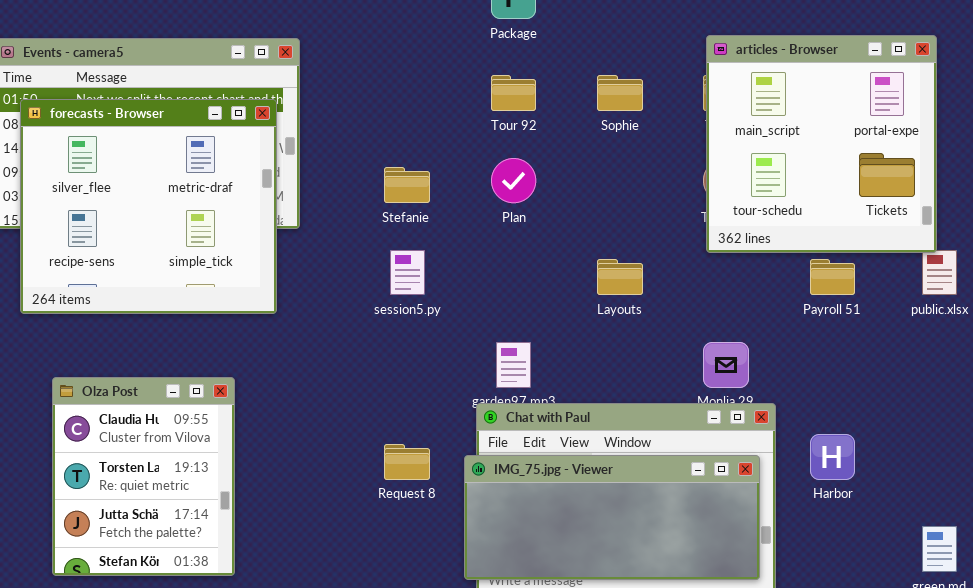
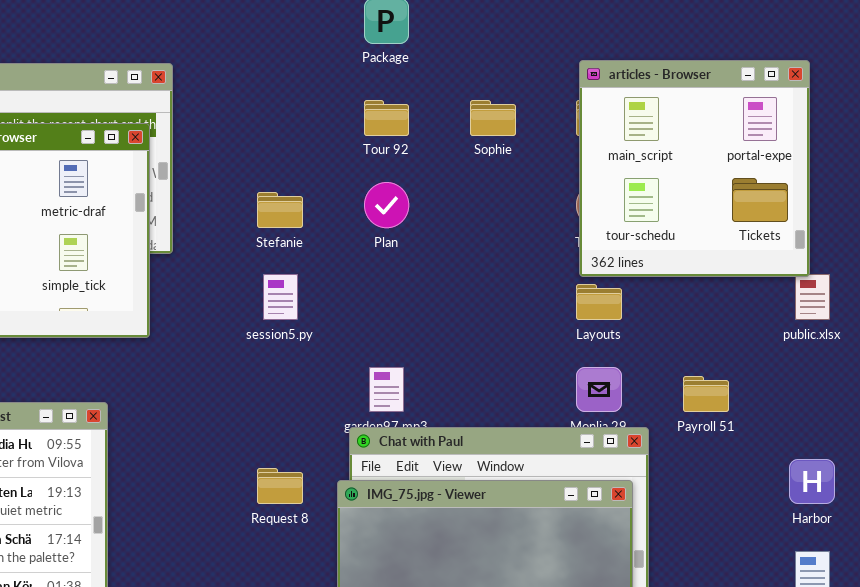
Layouts: [597,259,643,295] -> [576,284,622,320], moved
Payroll 51: [810,259,855,295] -> [683,376,729,412], moved
Harbor: [810,434,855,480] -> [789,459,835,504], moved

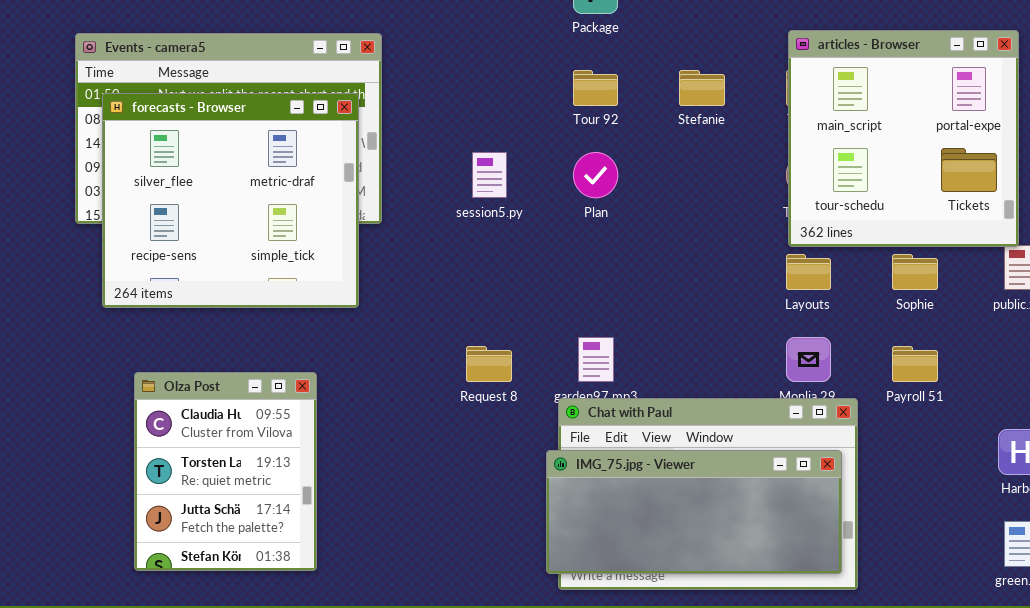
Sophie: [470,100,516,136] -> [892,254,938,290], moved
Stefanie: [257,192,303,228] -> [679,70,725,106], moved
session5.py: [263,274,298,320] -> [472,152,507,198], moved
Request 8: [257,468,303,504] -> [466,346,512,382], moved

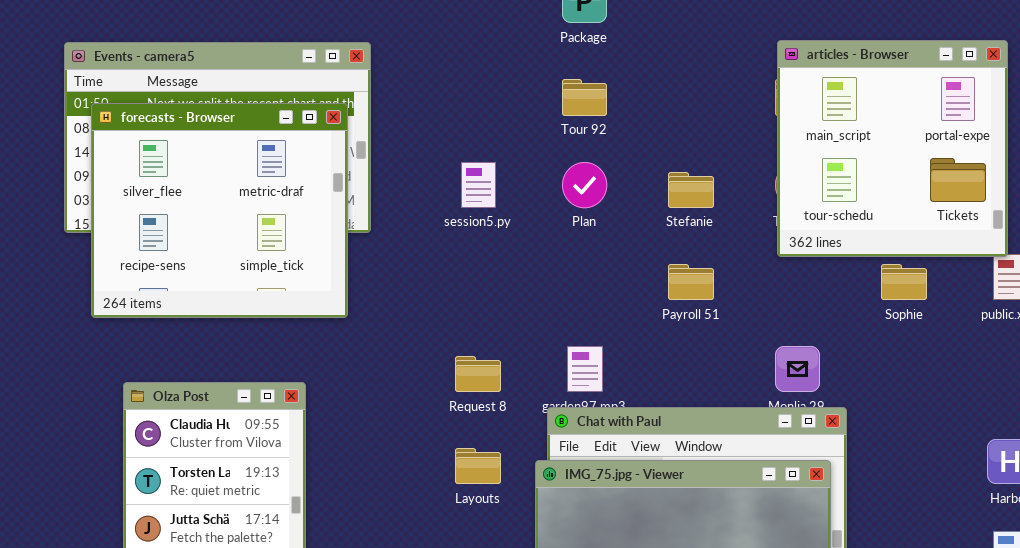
Stefanie: [679,70,725,106] -> [668,172,714,208], moved
Layouts: [786,254,831,290] -> [455,448,501,484], moved
Payroll 51: [892,346,938,382] -> [668,264,714,300], moved

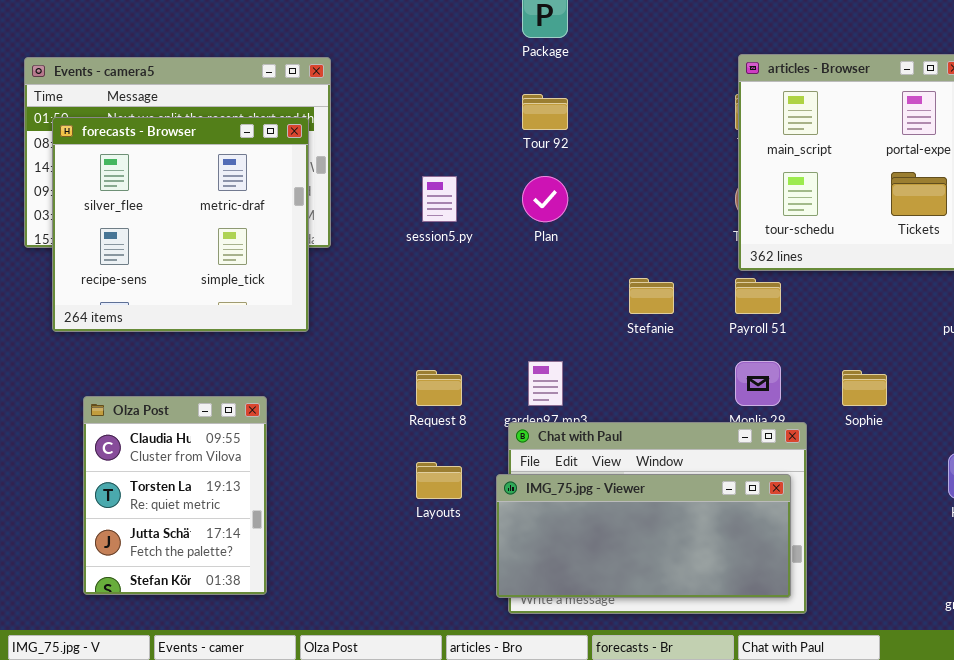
Stefanie: [668,172,714,208] -> [629,278,674,314], moved
Payroll 51: [668,264,714,300] -> [735,278,781,314], moved
Sophie: [881,264,927,300] -> [842,370,887,406], moved

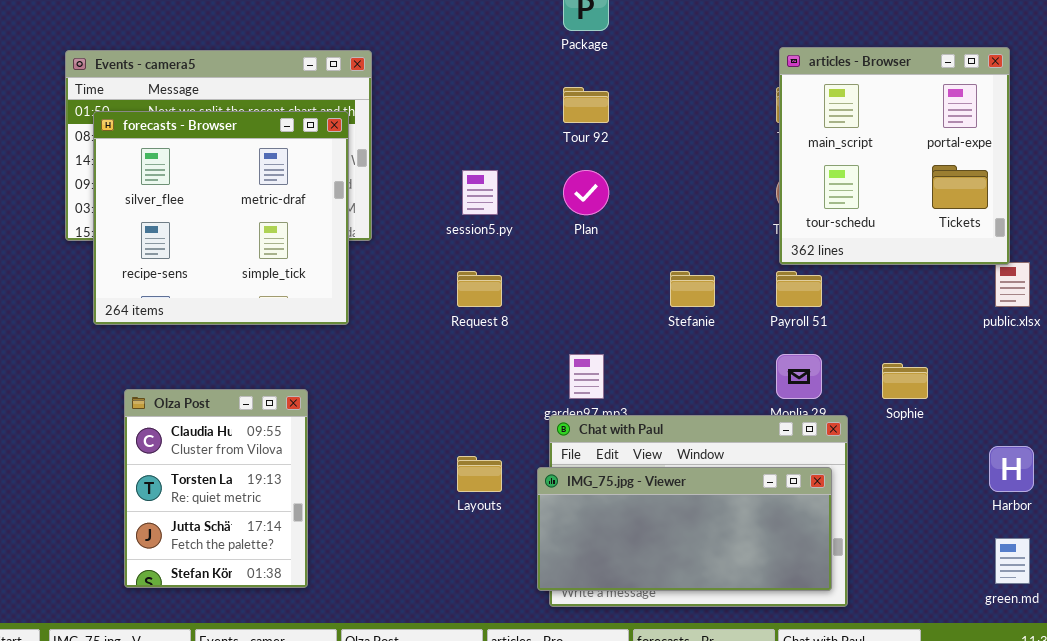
Request 8: [416,370,462,406] -> [457,271,502,307], moved

